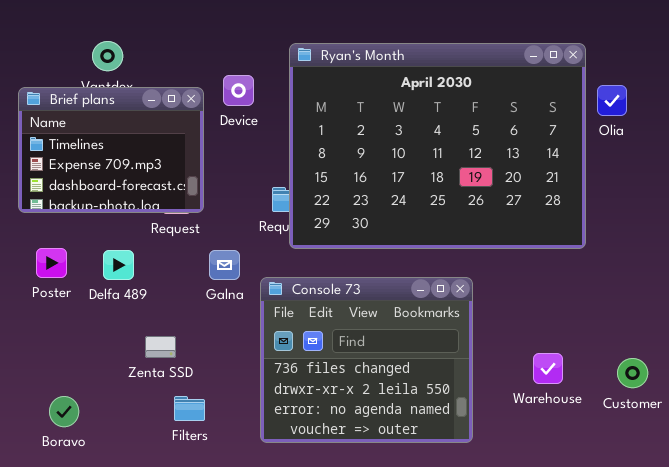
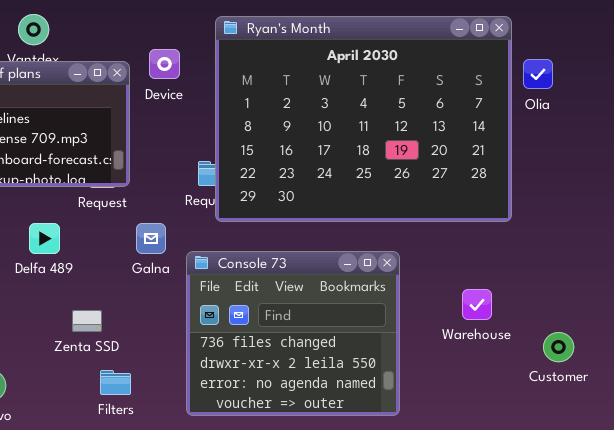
Warehouse: [533,353,563,384] -> [462,289,492,320], moved

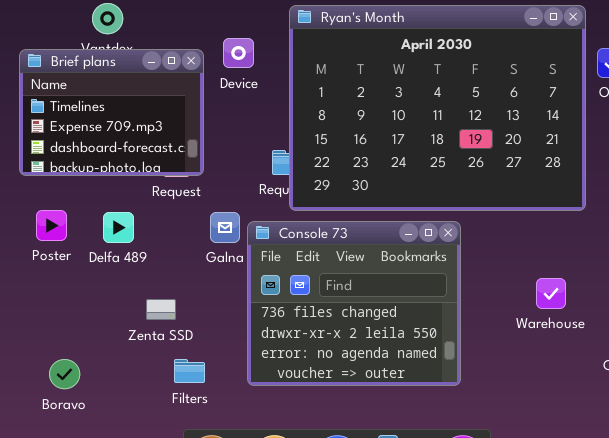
Console 73: [186,251,400,416] -> [247,221,461,386], moved

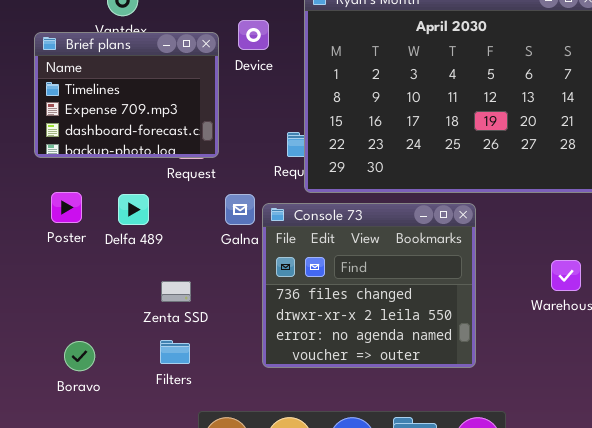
Filters: [174,359,205,383] -> [160,340,190,364], moved

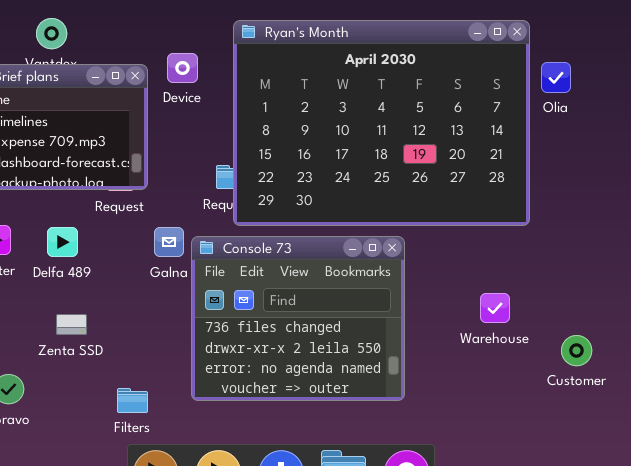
Zenta SSD: [161,281,191,302] -> [56,314,87,335], moved
Filters: [160,340,190,364] -> [117,388,148,413], moved

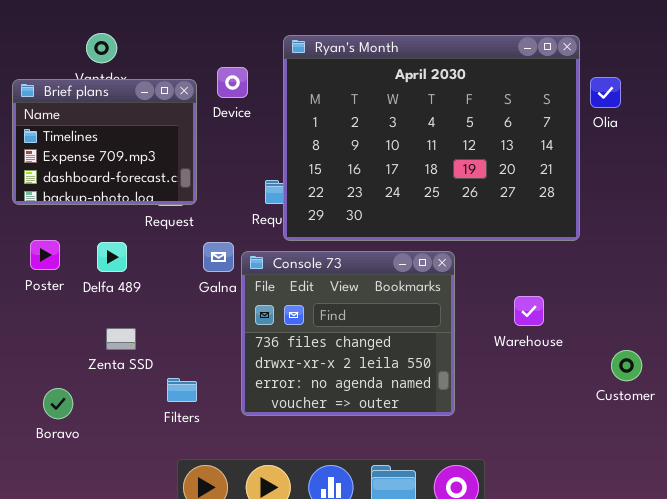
Warehouse: [480,293,510,323] -> [514,296,544,326], moved
Filters: [117,388,148,413] -> [167,378,197,402], moved

